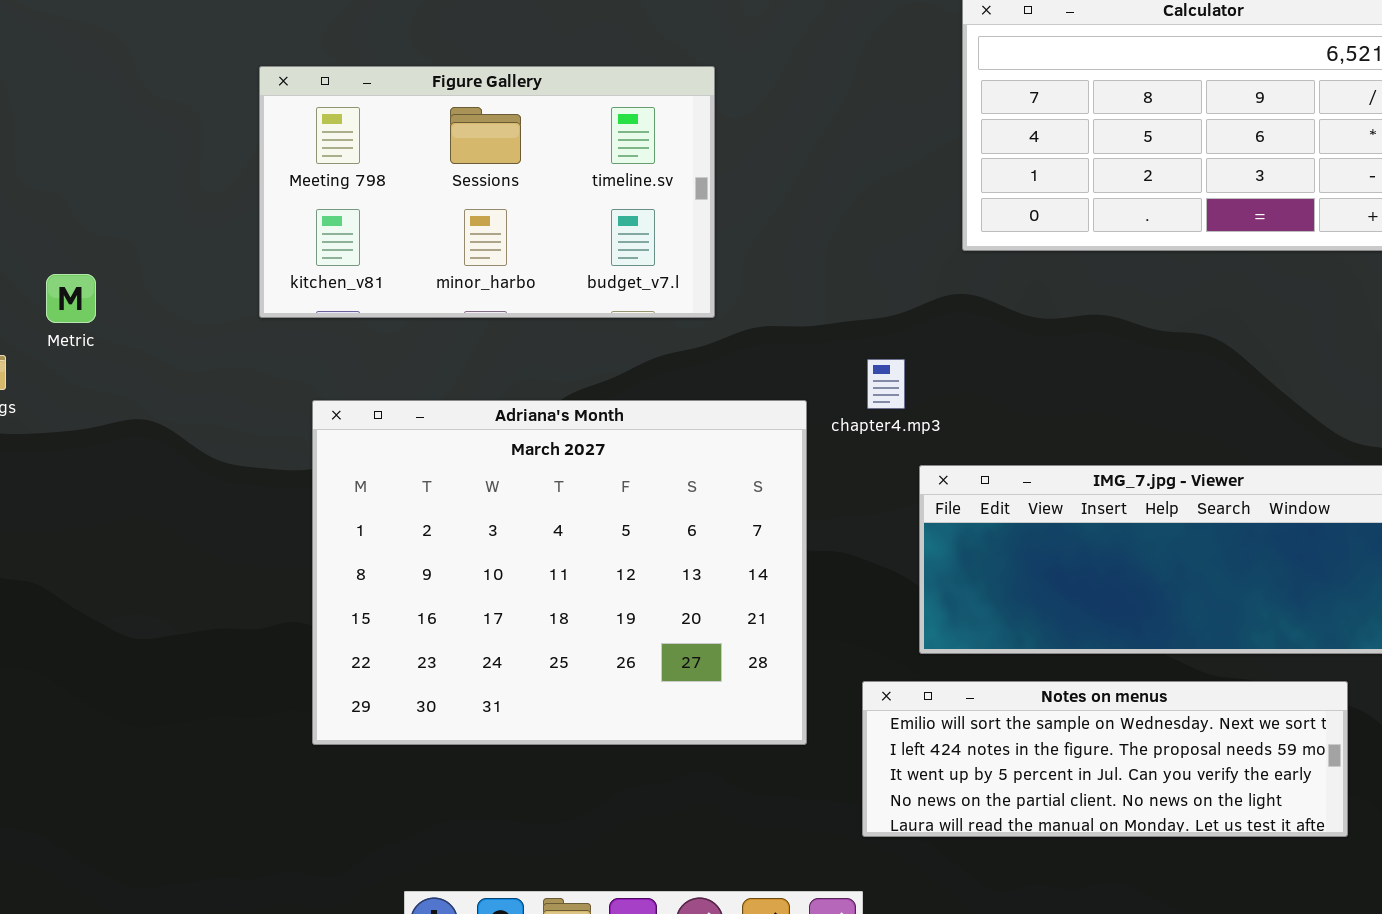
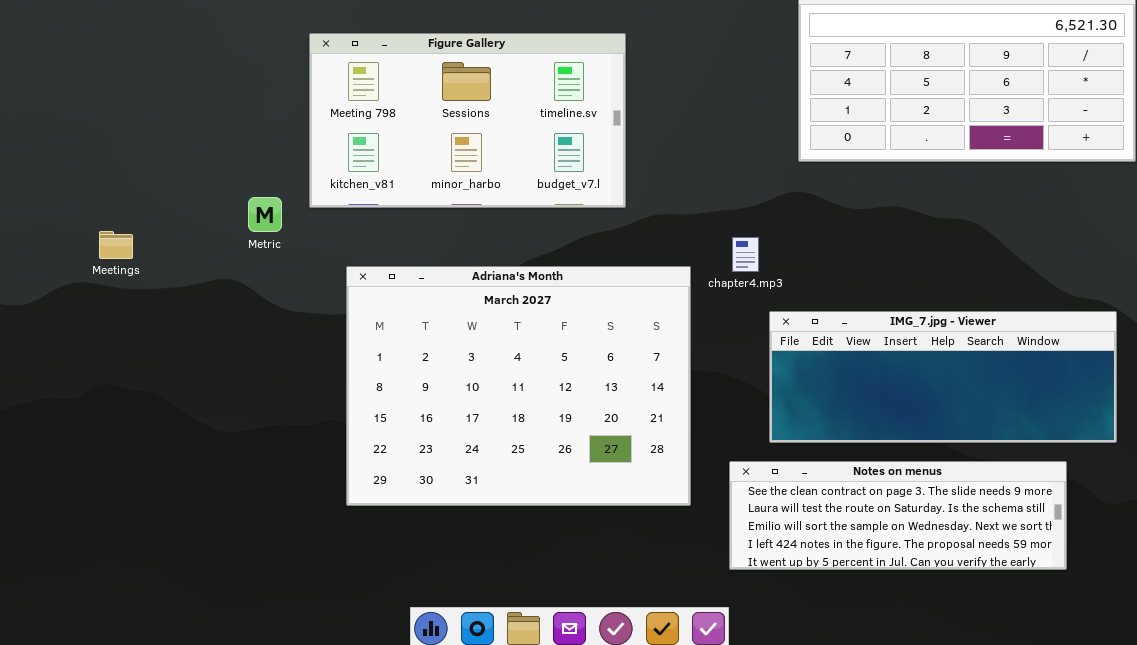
Metric: [46,274,96,323] -> [248,197,282,232], moved
Notes on menus: [862,681,1348,837] -> [729,461,1067,570], scrolled up 2 rows

